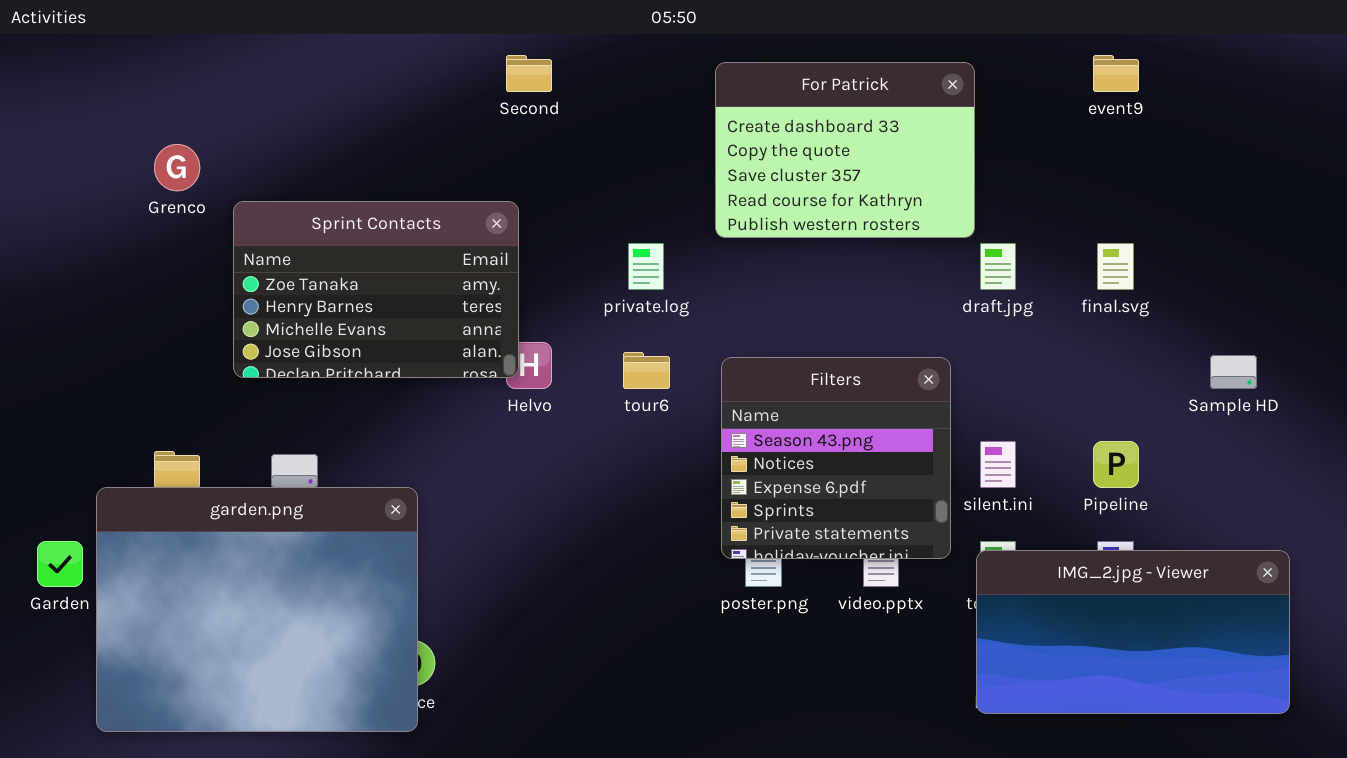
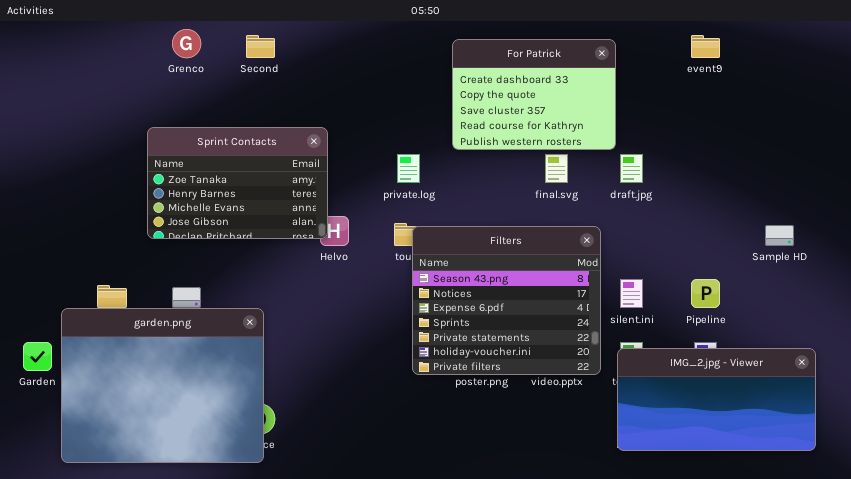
Second: [506,55,552,92] -> [246,35,275,58], moved
Grenco: [154,144,200,191] -> [172,29,201,58], moved
final.svg: [1097,243,1134,290] -> [545,154,568,183], moved
Filters: [721,357,951,559] -> [412,226,601,375], resized

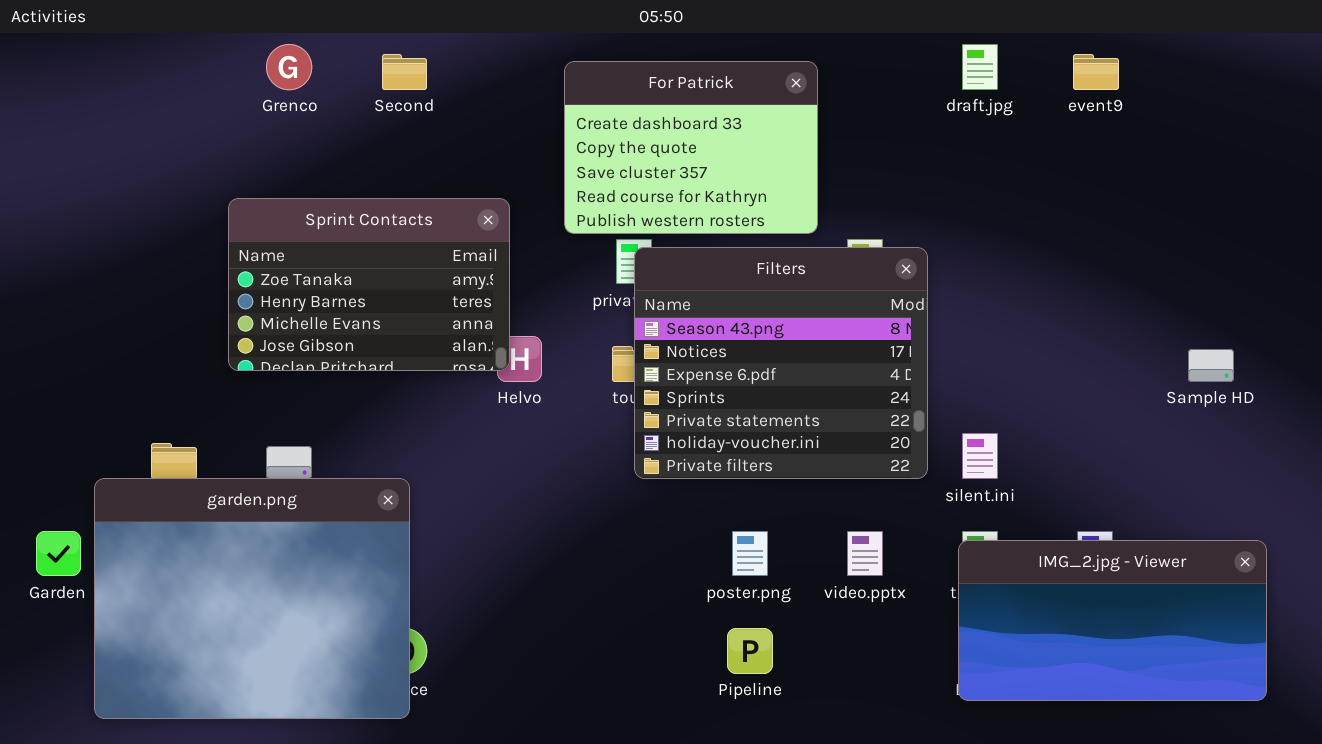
For Patrick: [452,39,616,150] -> [564,61,818,234], moved
draft.jpg: [620,154,643,183] -> [962,44,998,90], moved
Filters: [412,226,601,375] -> [634,247,928,479], moved
Pipeline: [691,279,720,308] -> [727,628,773,674], moved

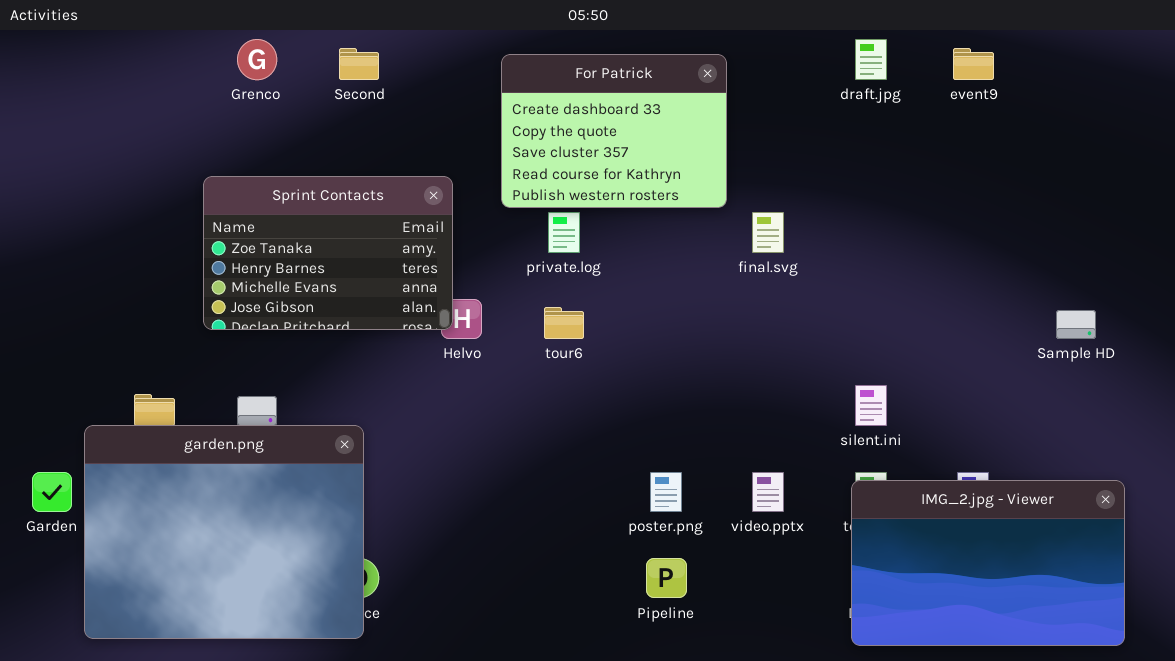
Filters: [634,247,928,479] -> none, closed
IMG_2.jpg - Viewer: [958,540,1267,701] -> [851,480,1125,646], resized

